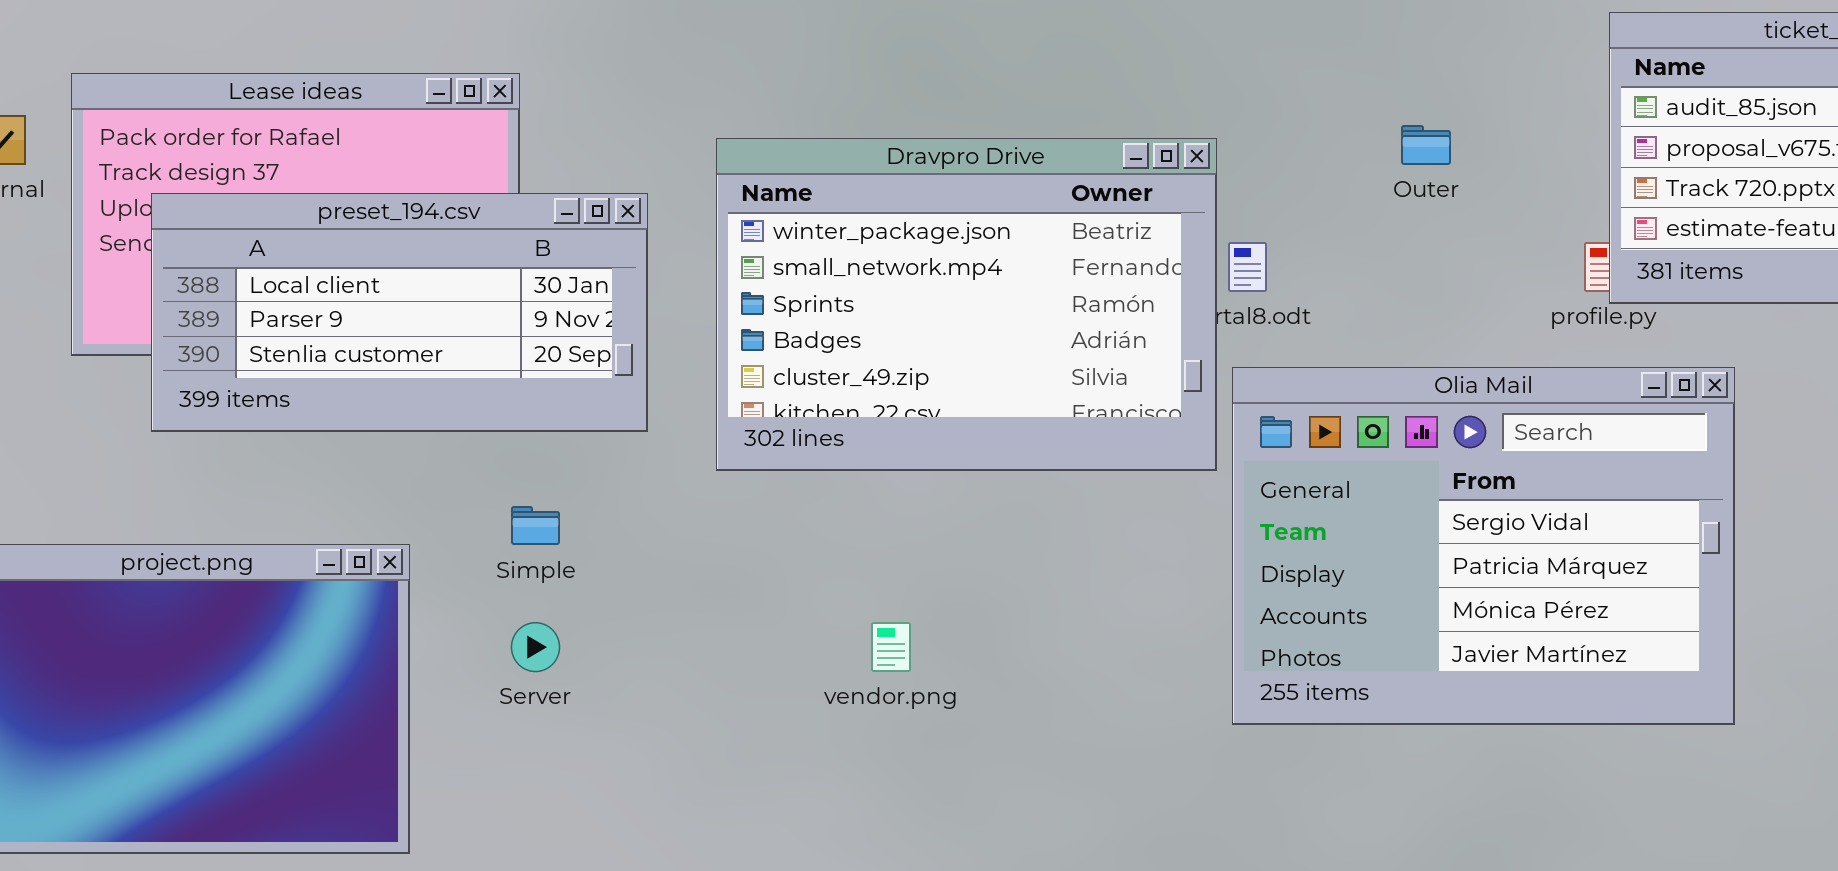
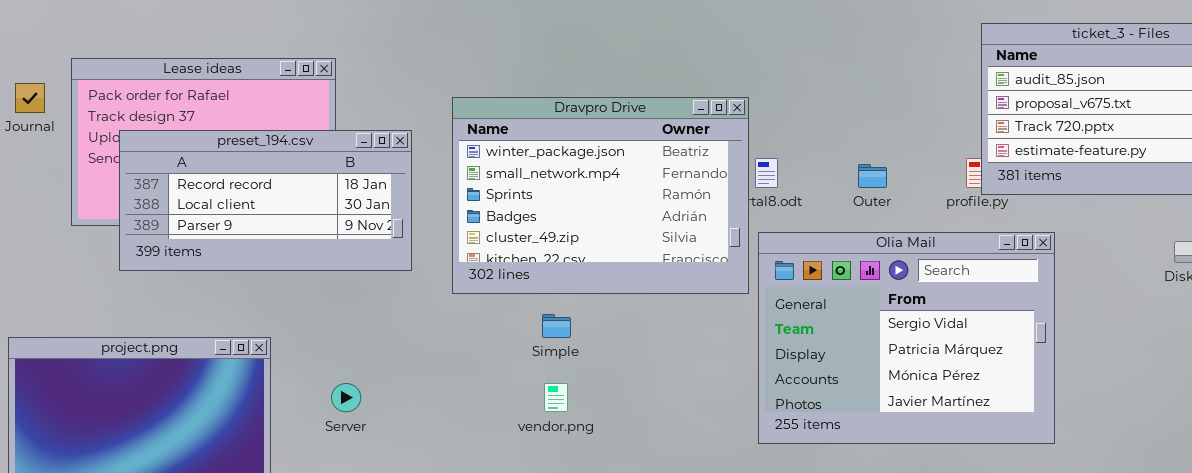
Outer: [1401,125,1451,165] -> [858,164,887,188], moved
preset_194.csv: [151,193,648,432] -> [119,130,412,271], scrolled up 1 row
Simple: [511,506,560,545] -> [542,314,571,338], moved

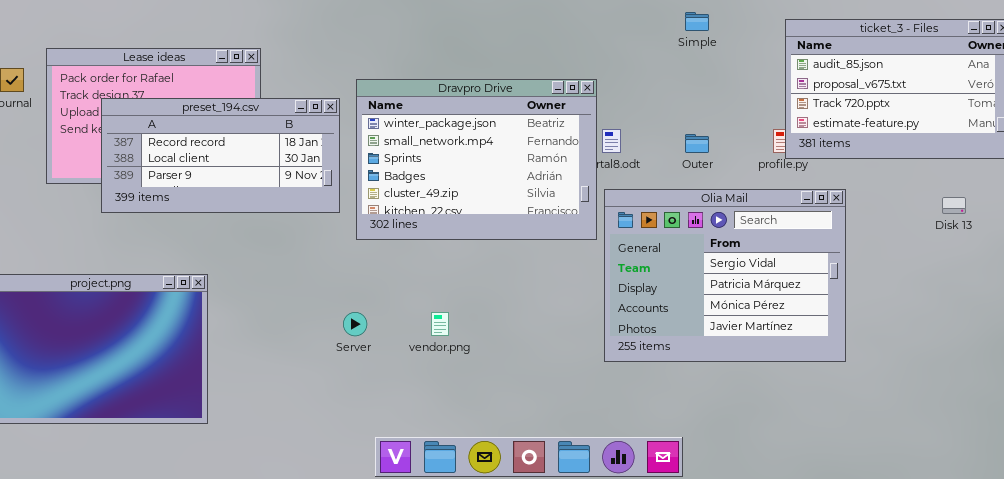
preset_194.csv: [119,130,412,271] -> [101,98,340,213], moved
Simple: [542,314,571,338] -> [685,12,709,31], moved
Server: [331,383,361,412] -> [343,312,367,336], moved

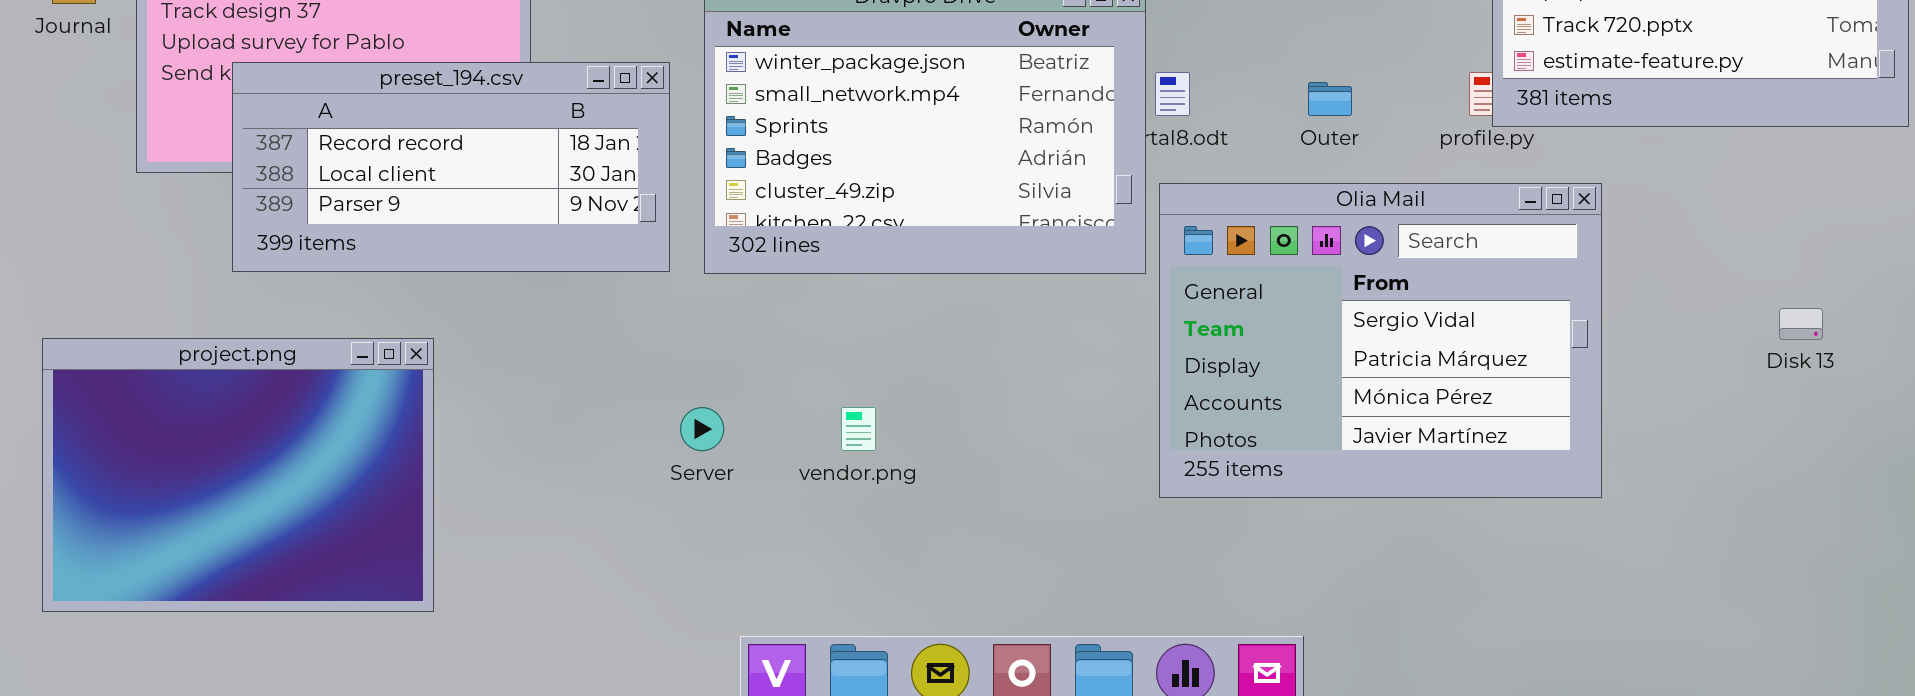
preset_194.csv: [101,98,340,213] -> [232,62,670,272], moved
Disk 13: [942,197,966,214] -> [1779,308,1823,340], moved

